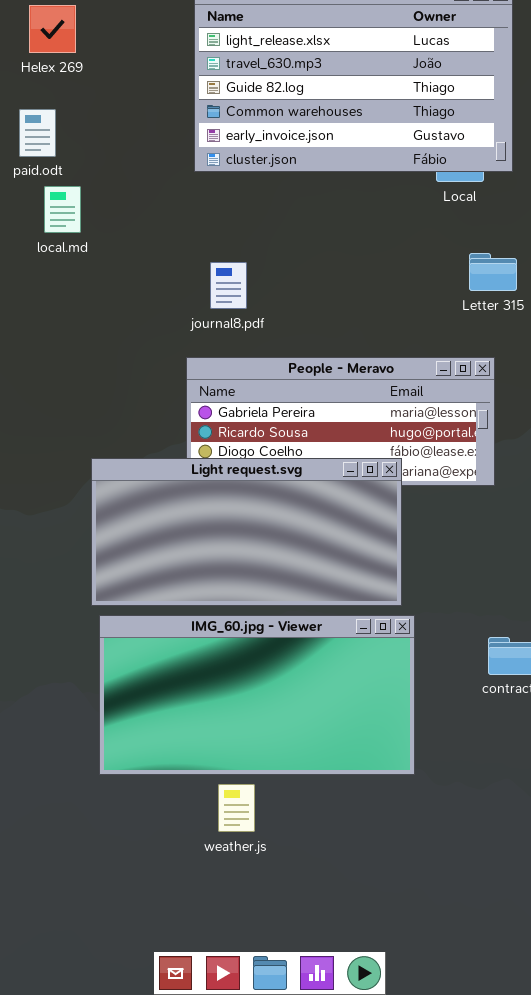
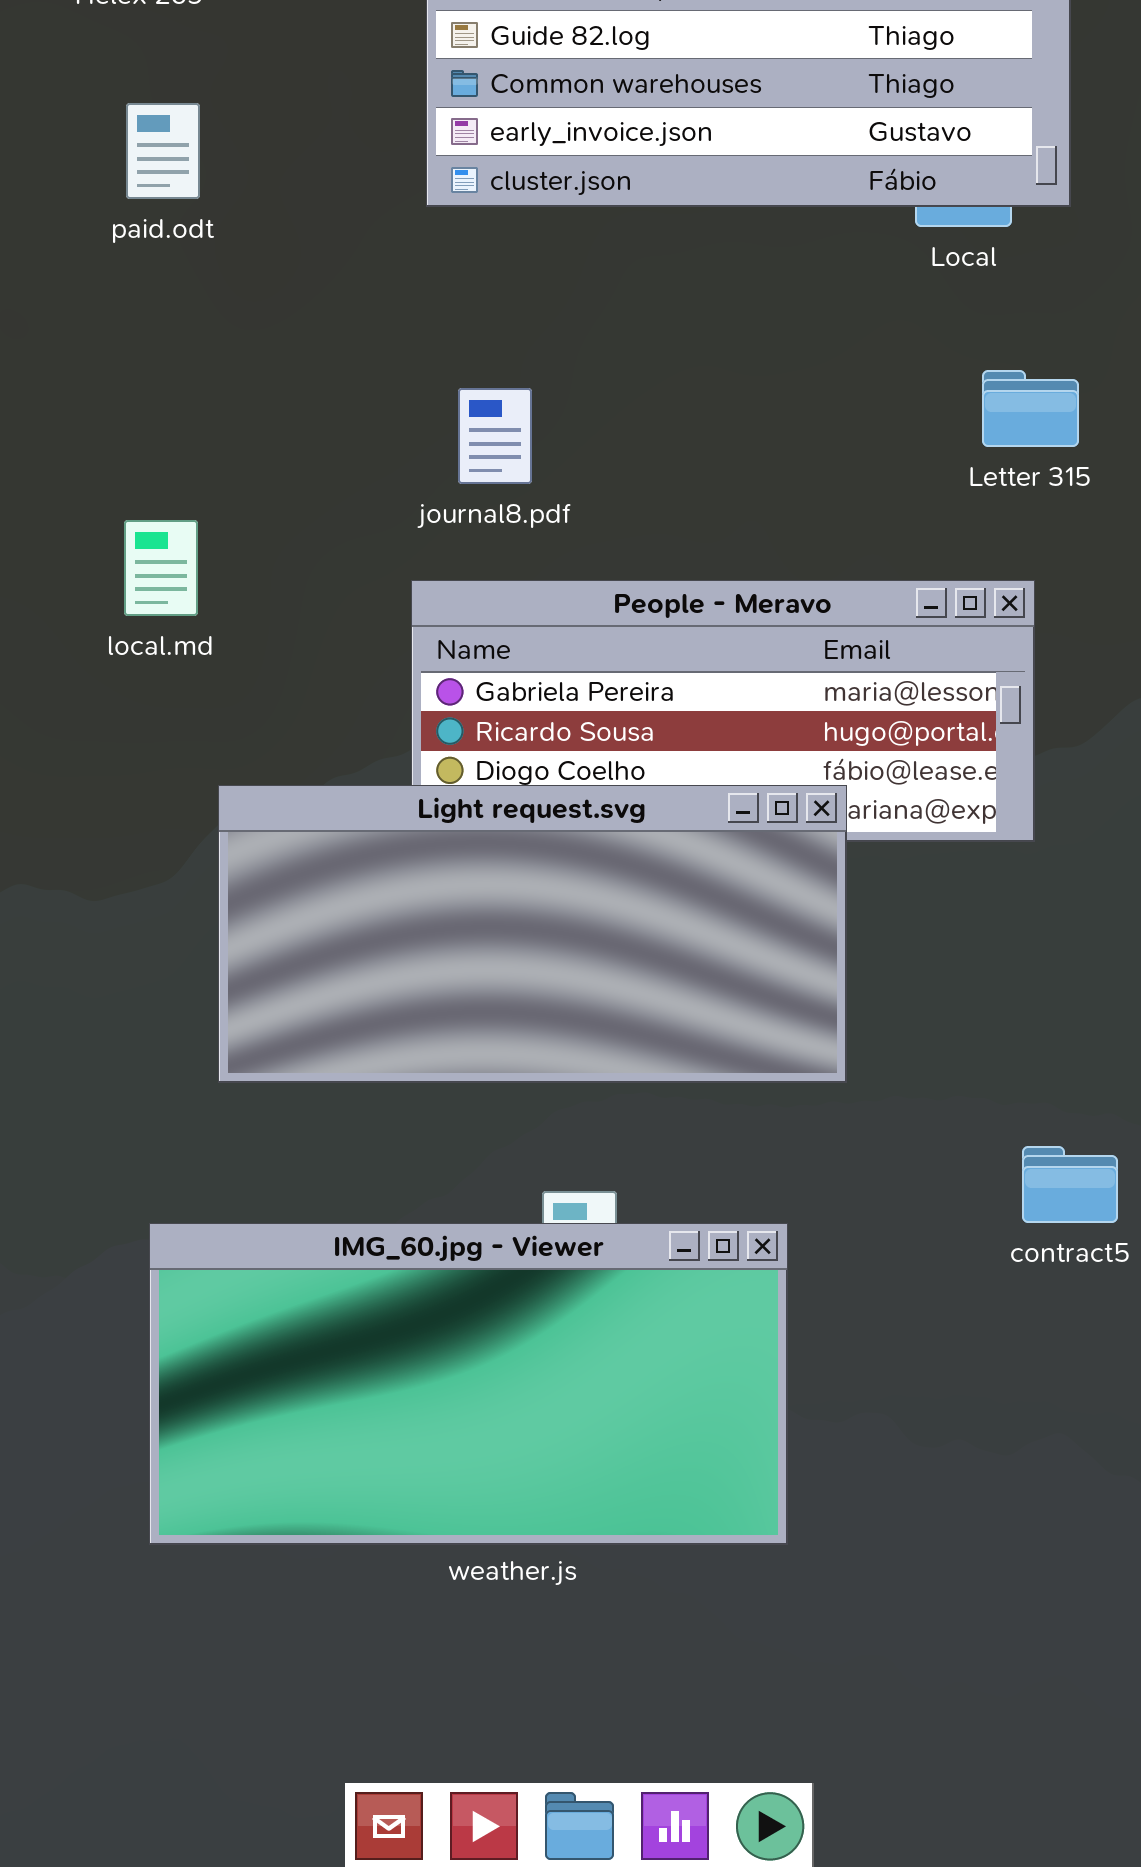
paid.odt: [19,109,56,157] -> [126,103,200,199], moved
local.md: [44,186,81,233] -> [124,520,198,616], moved
IMG_60.jpg - Viewer: [99,615,415,775] -> [149,1223,788,1545], moved

